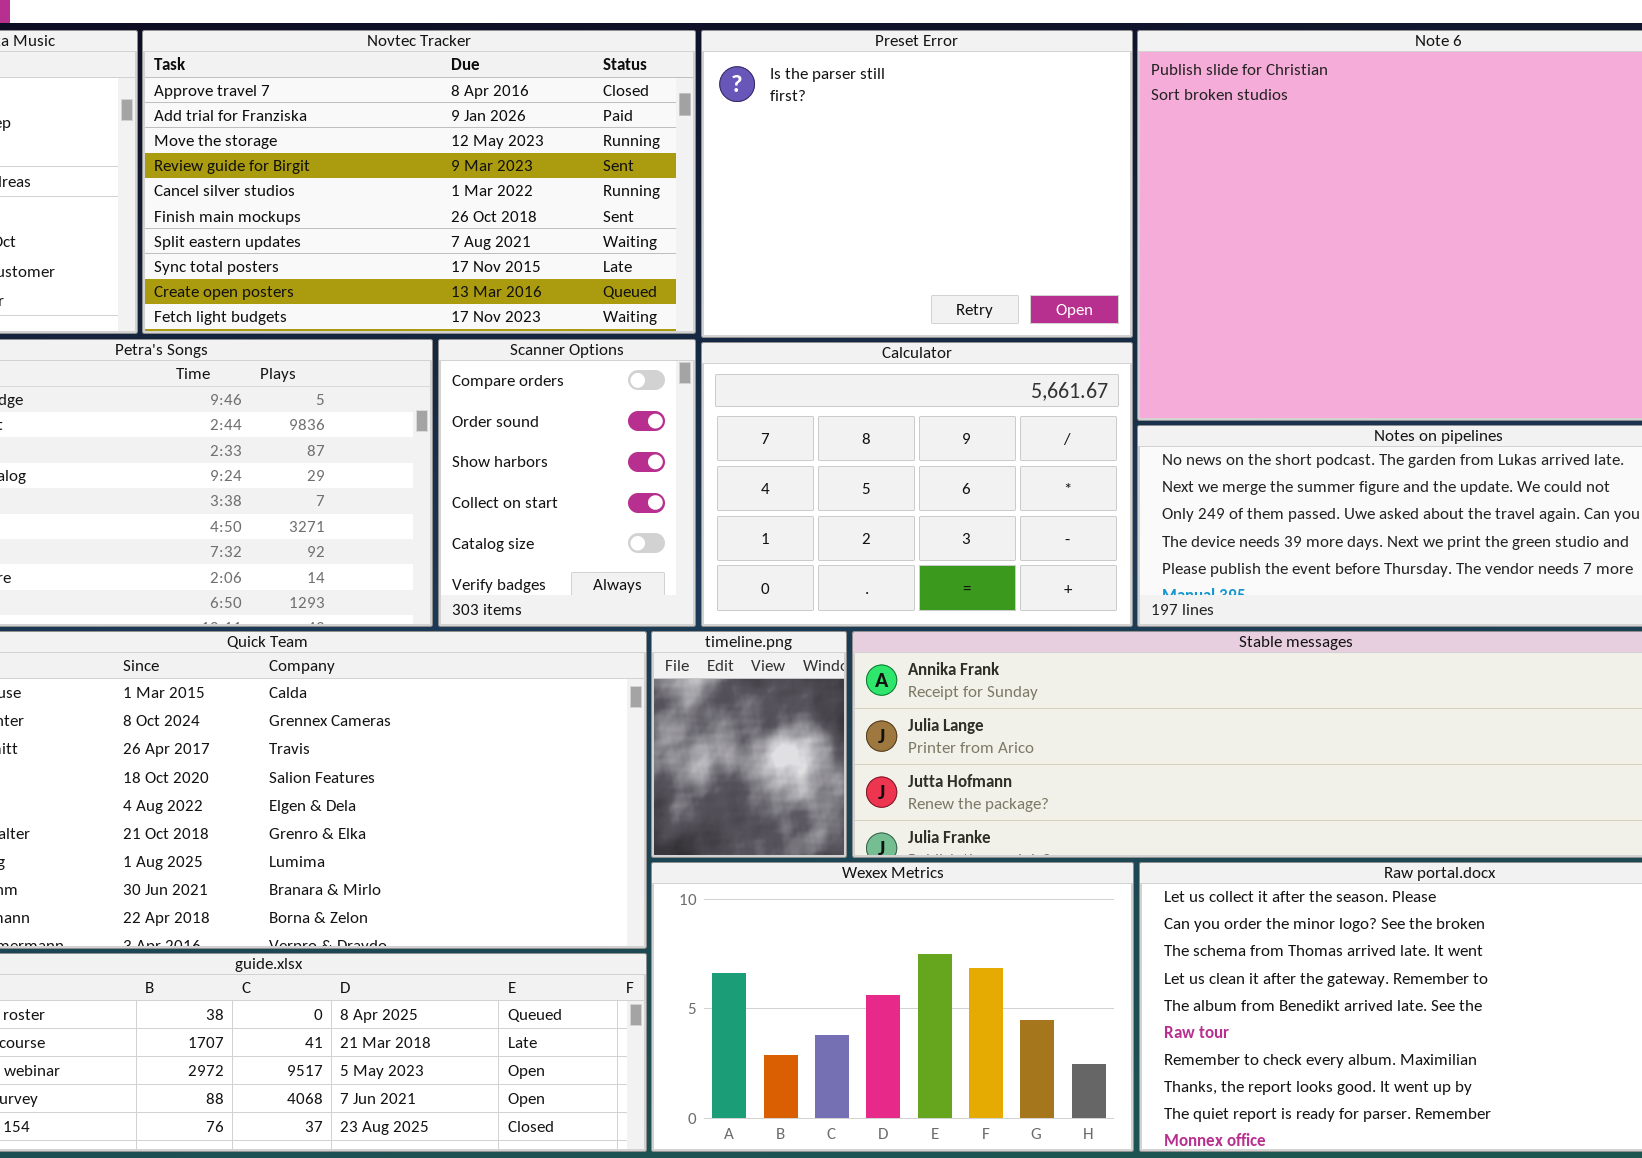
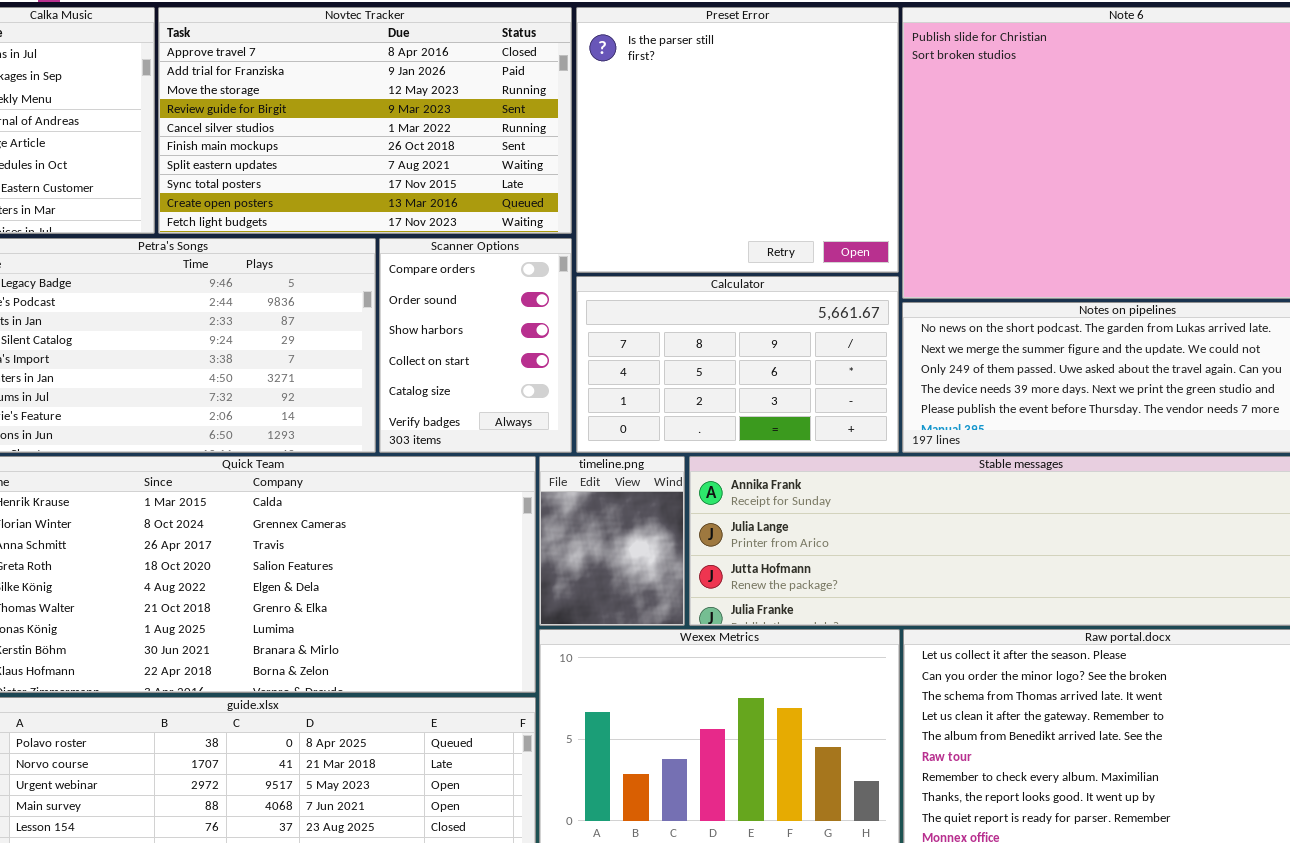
Preset Error: [701,30,1133,338] -> [576,7,899,273], resized
Calculator: [701,342,1133,627] -> [576,276,899,453], resized

